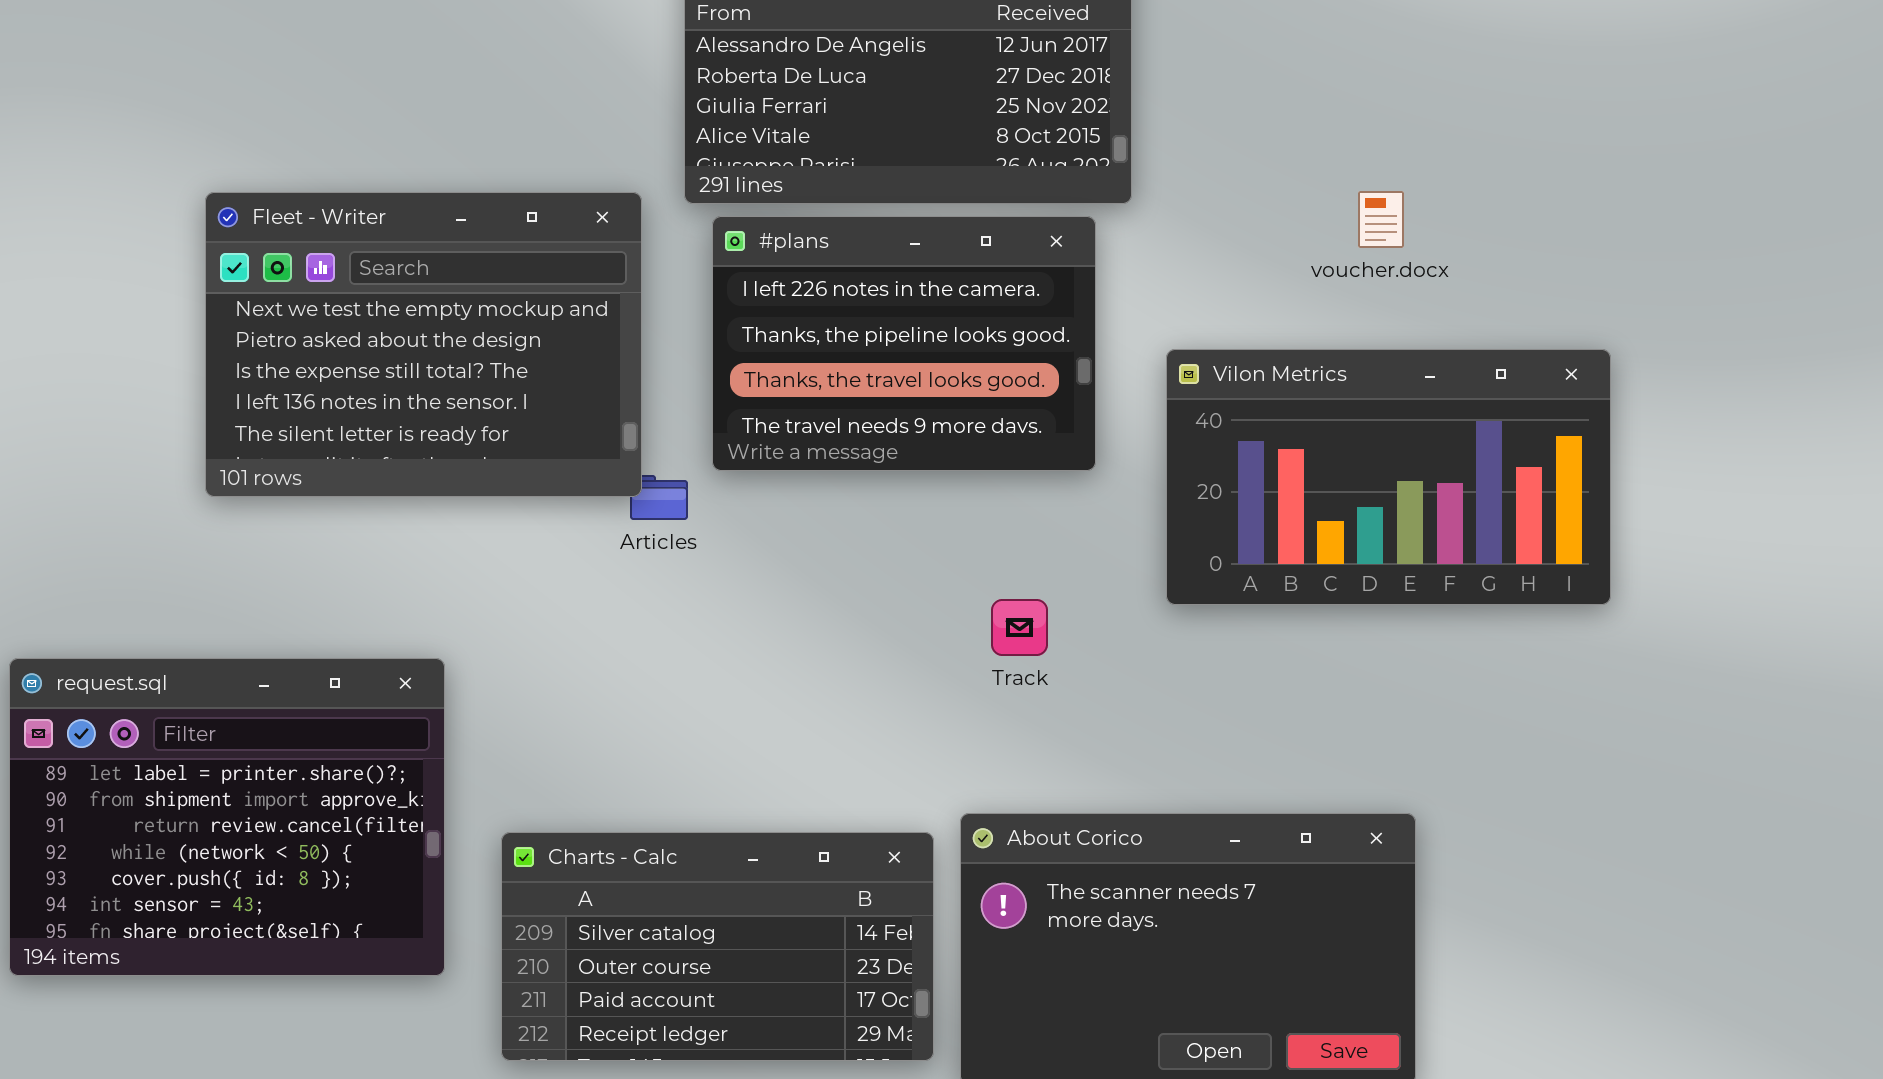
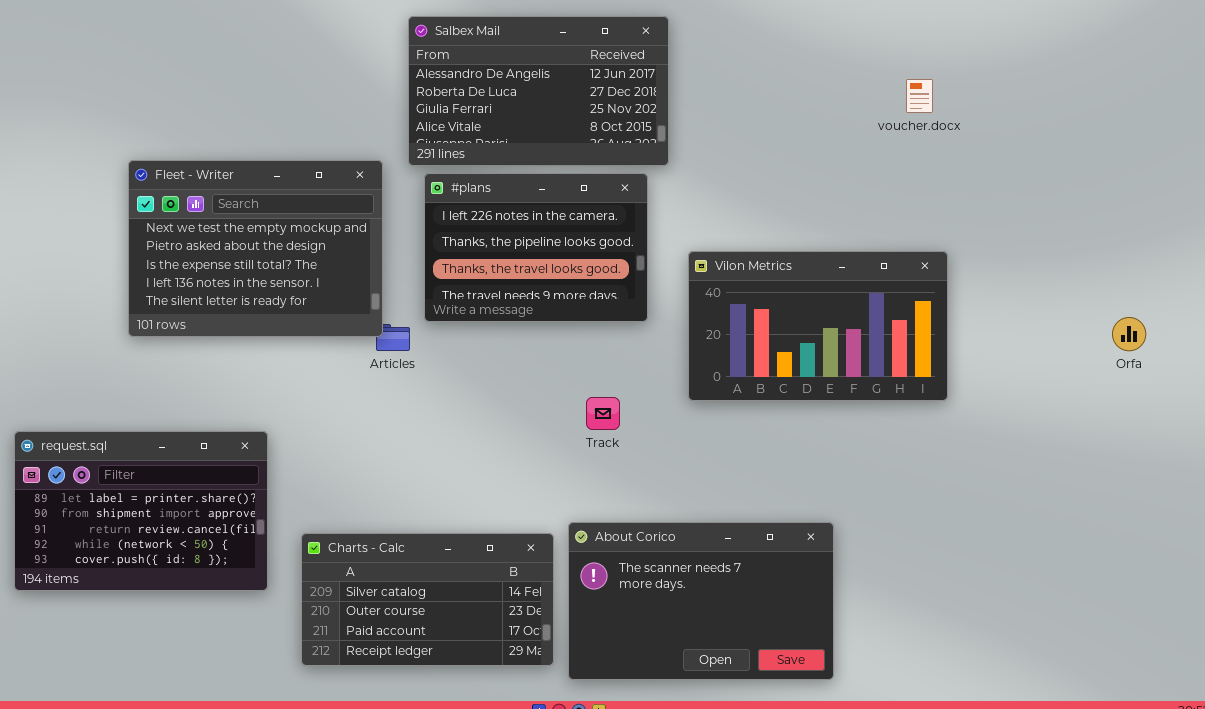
voucher.docx: [1358,191,1404,248] -> [906,79,933,113], moved
request.sql: [9,658,445,976] -> [14,431,268,591], resized

